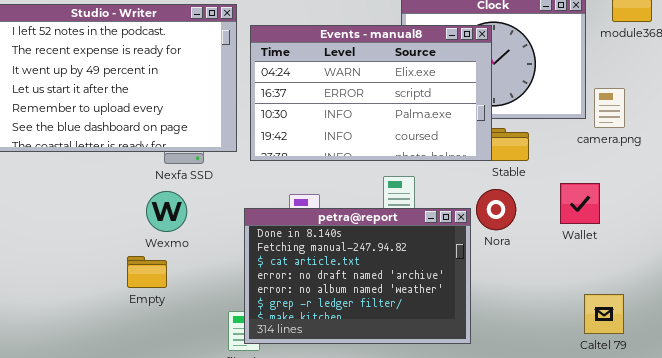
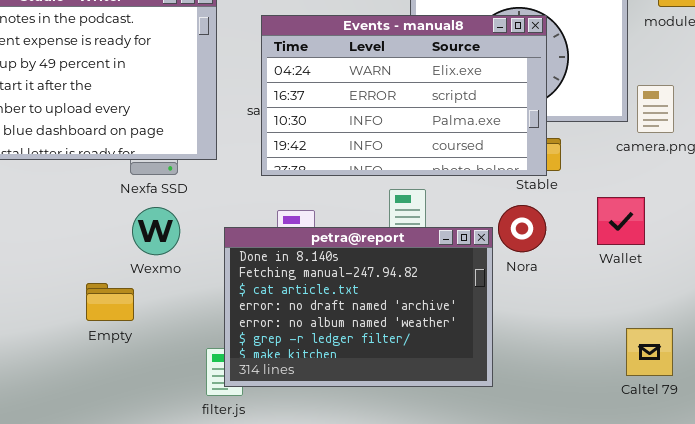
Events - manual8: [250,25,492,161] -> [261,15,547,176], moved
Wexmo: [146,191,187,232] -> [132,207,180,255], moved

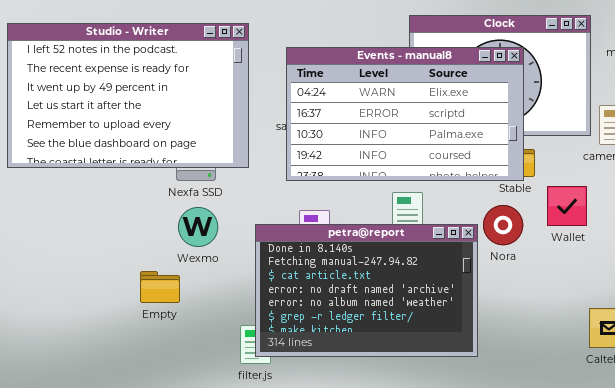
Wallet: [597,197,645,245] -> [547,186,587,226], moved

